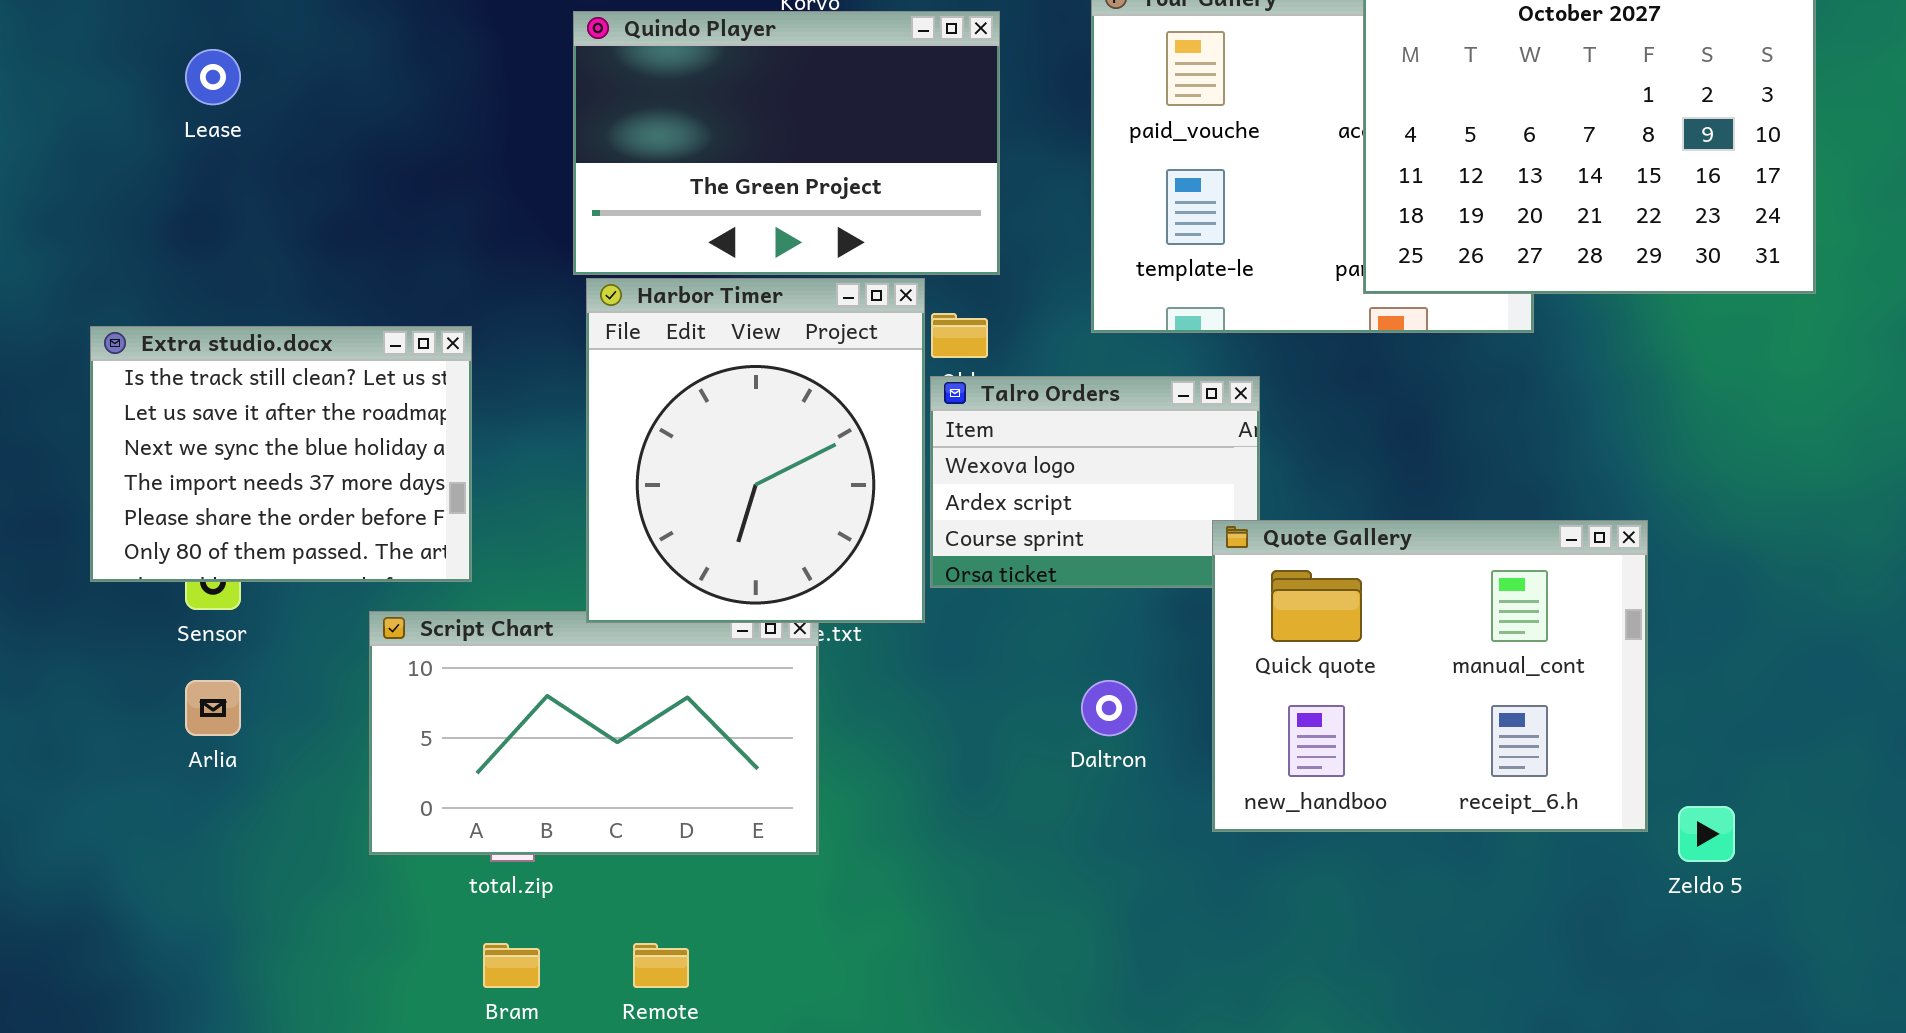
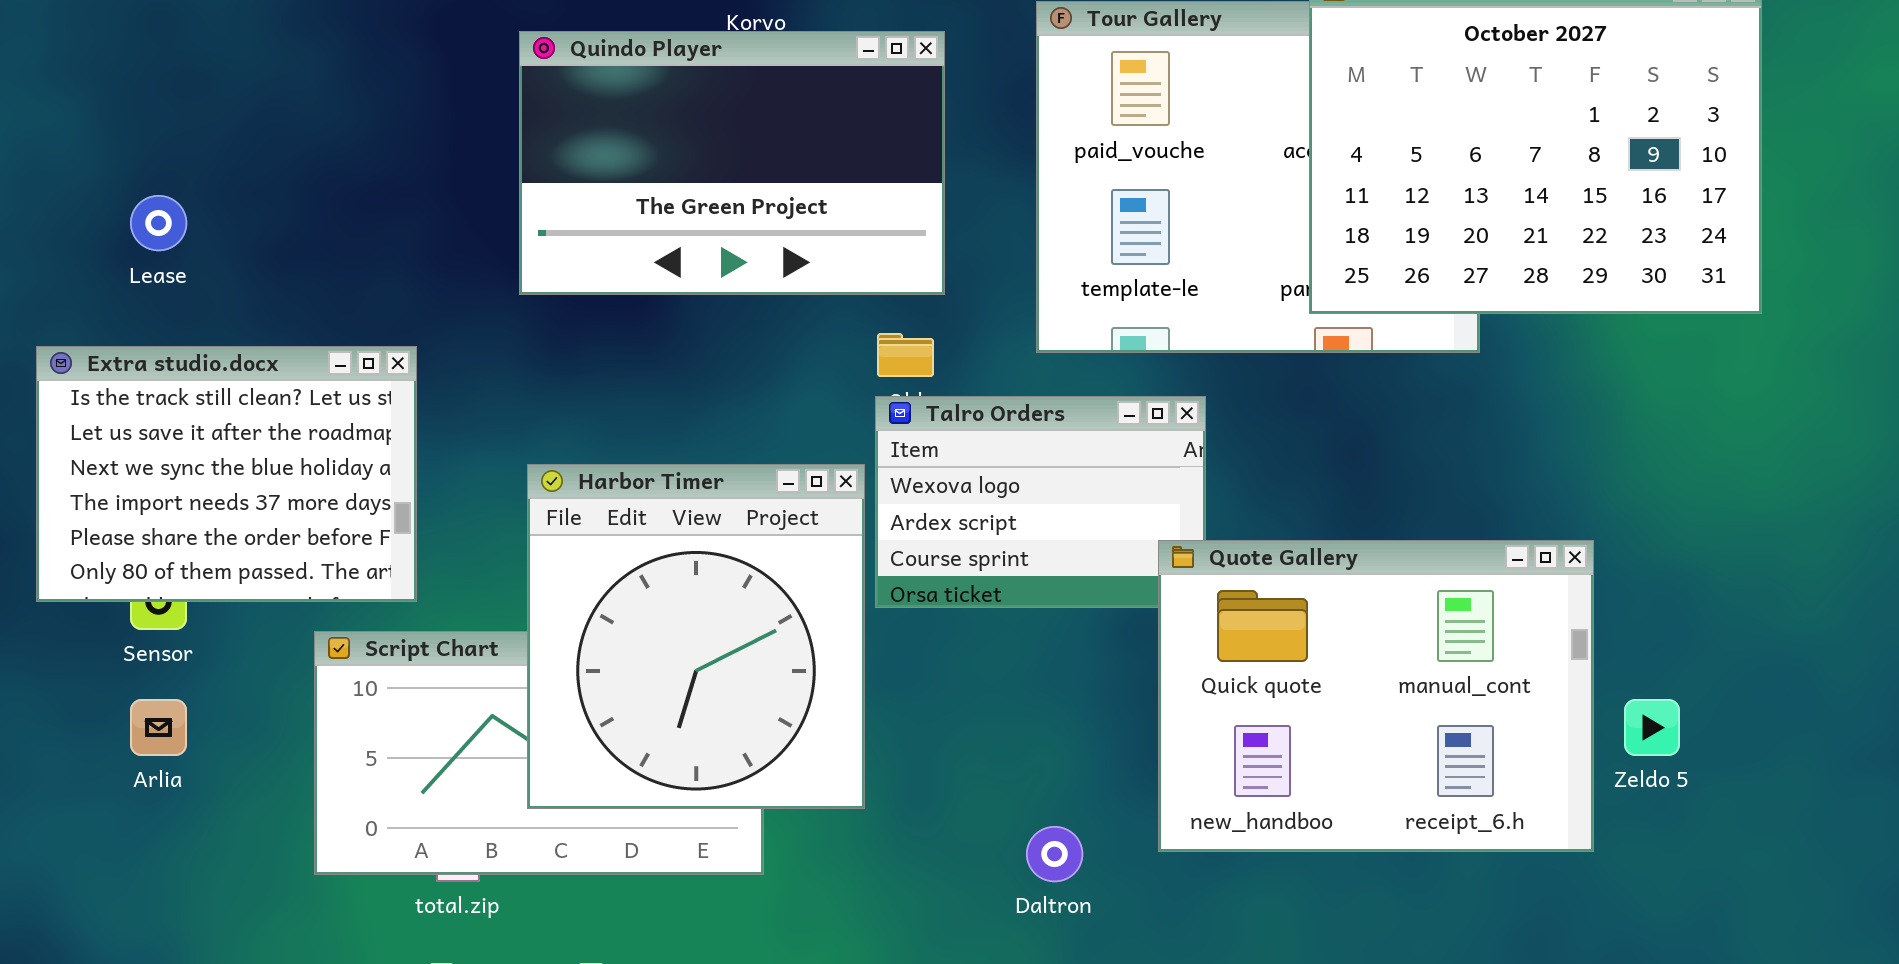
Lease: [185,49,241,105] -> [130,195,187,251], moved
Harbor Timer: [586,278,925,623] -> [527,464,865,809], moved
Daltron: [1081,680,1137,736] -> [1026,826,1083,882], moved
Zeldo 5: [1678,806,1735,862] -> [1624,699,1680,756], moved

